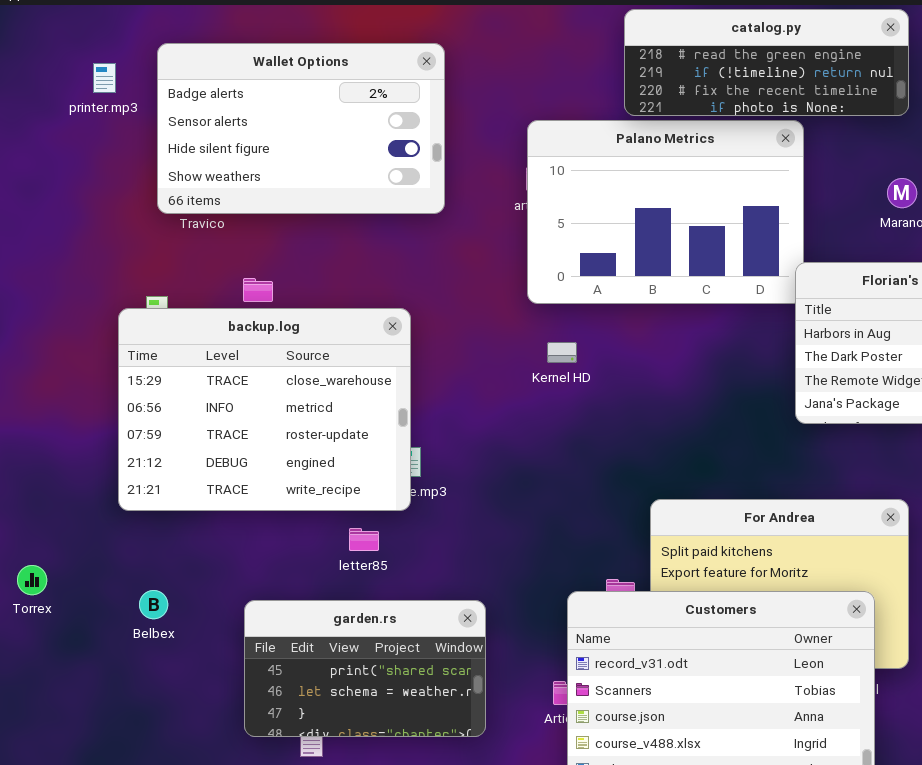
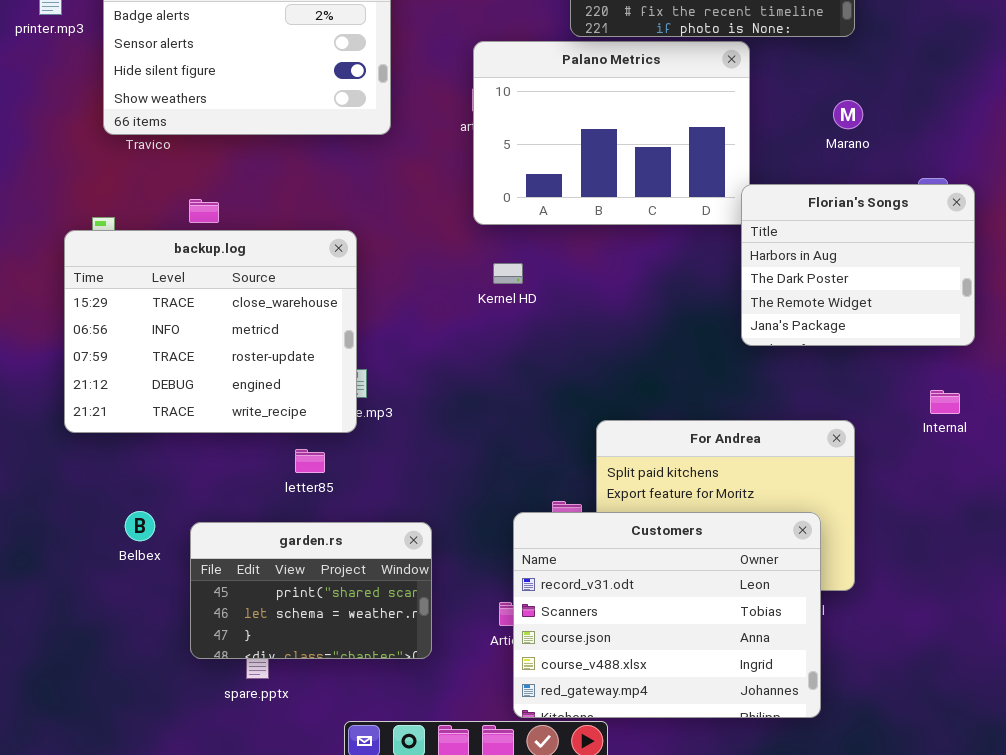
Belbex: [139,590,168,619] -> [125,511,155,541], moved

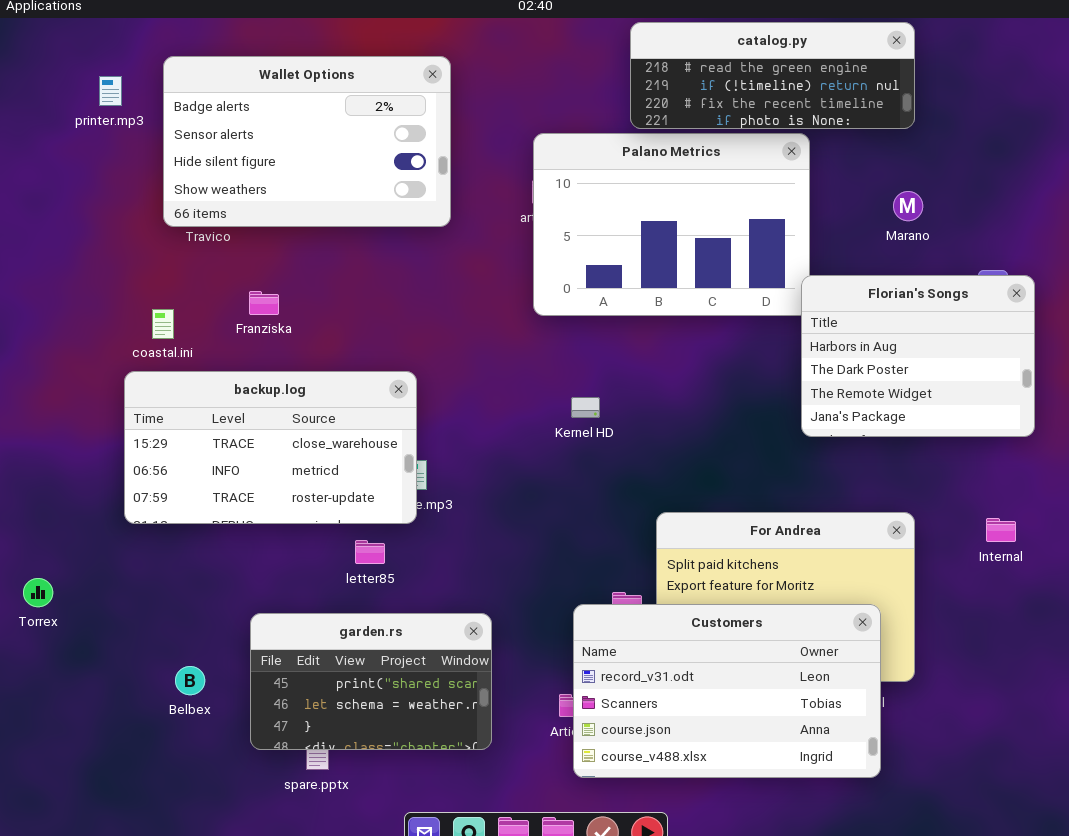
backup.log: [64,230,357,433] -> [124,371,417,524], resized
Kernel HD: [493,263,523,284] -> [571,397,600,418], moved
Internal: [930,390,960,414] -> [986,518,1016,542], moved
Belbex: [125,511,155,541] -> [175,666,205,695], moved
Customers: [513,512,821,718] -> [573,604,881,778], resized

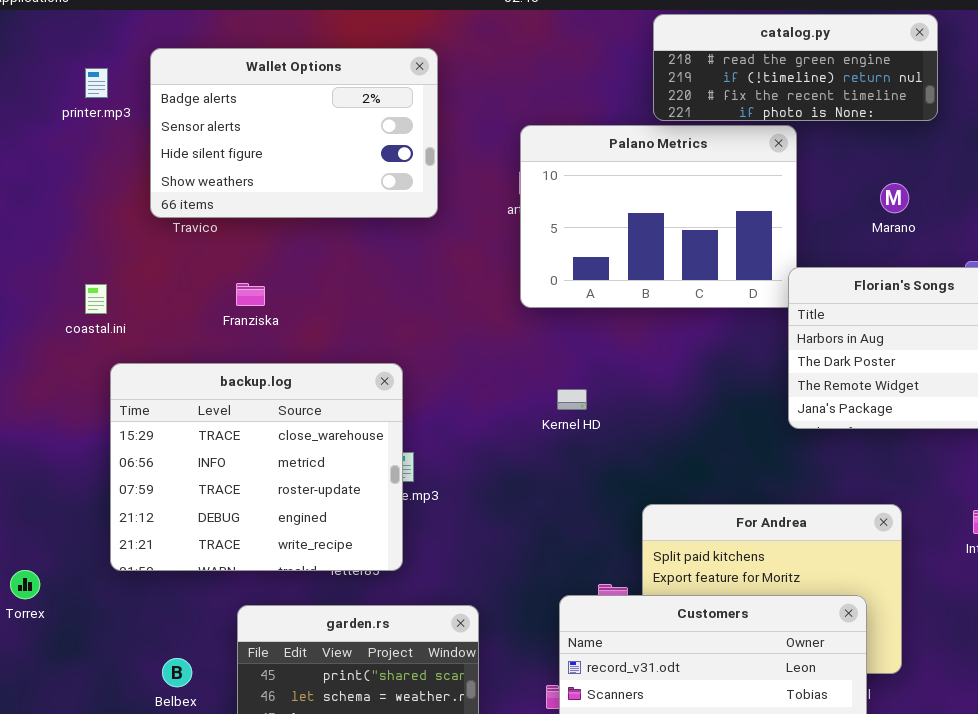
catalog.py: [630,22,915,129] -> [653,14,938,121], moved
coastal.ini: [152,309,174,339] -> [85,284,107,314], moved
backup.log: [124,371,417,524] -> [110,363,403,571], resized

